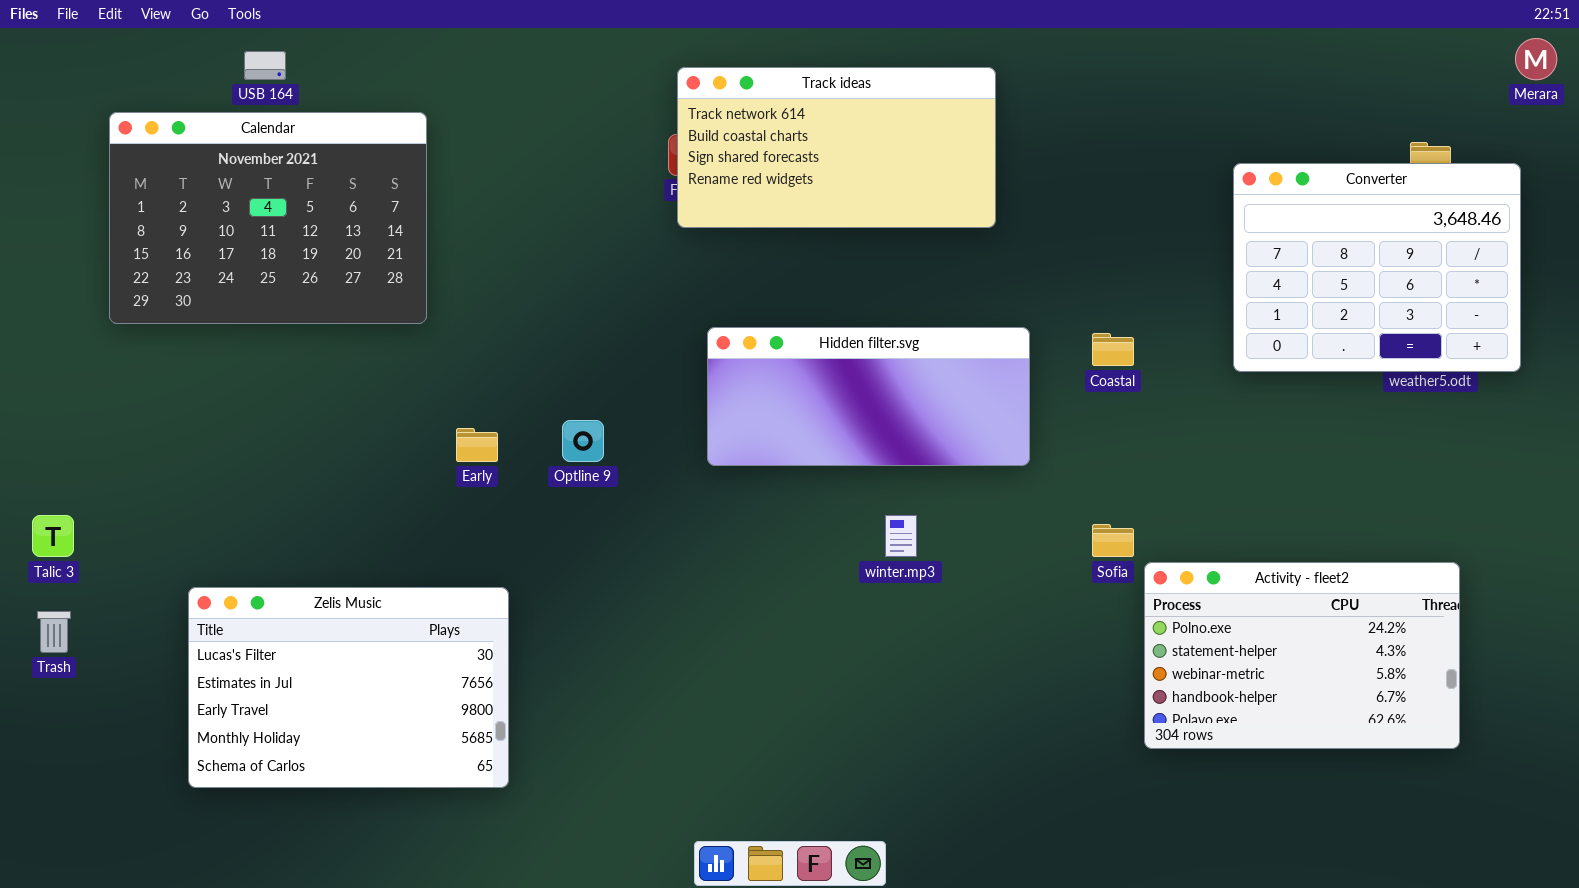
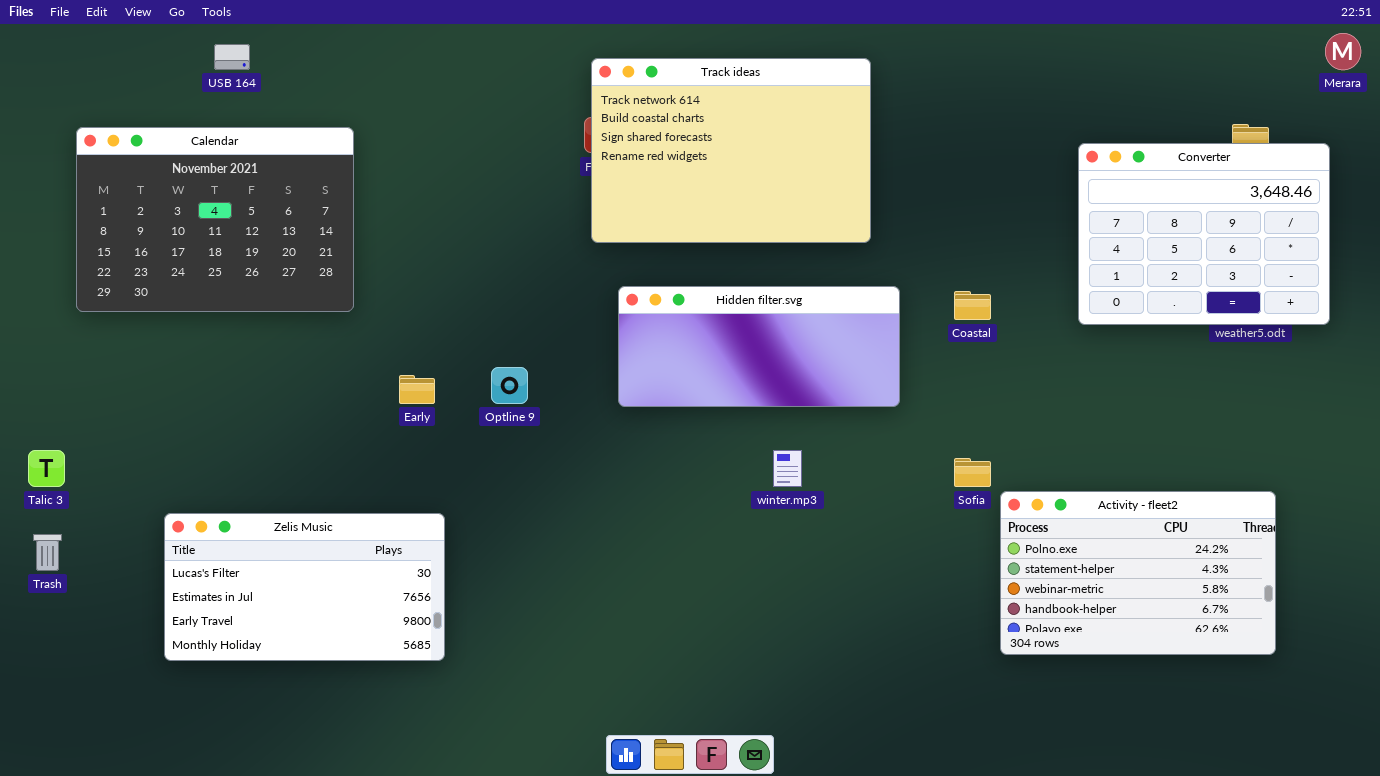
Track ideas: [677,67,996,228] -> [591,58,871,243], resized
Calendar: [109,112,427,324] -> [76,127,354,312], moved
Zelis Music: [188,587,509,788] -> [164,513,445,661], resized

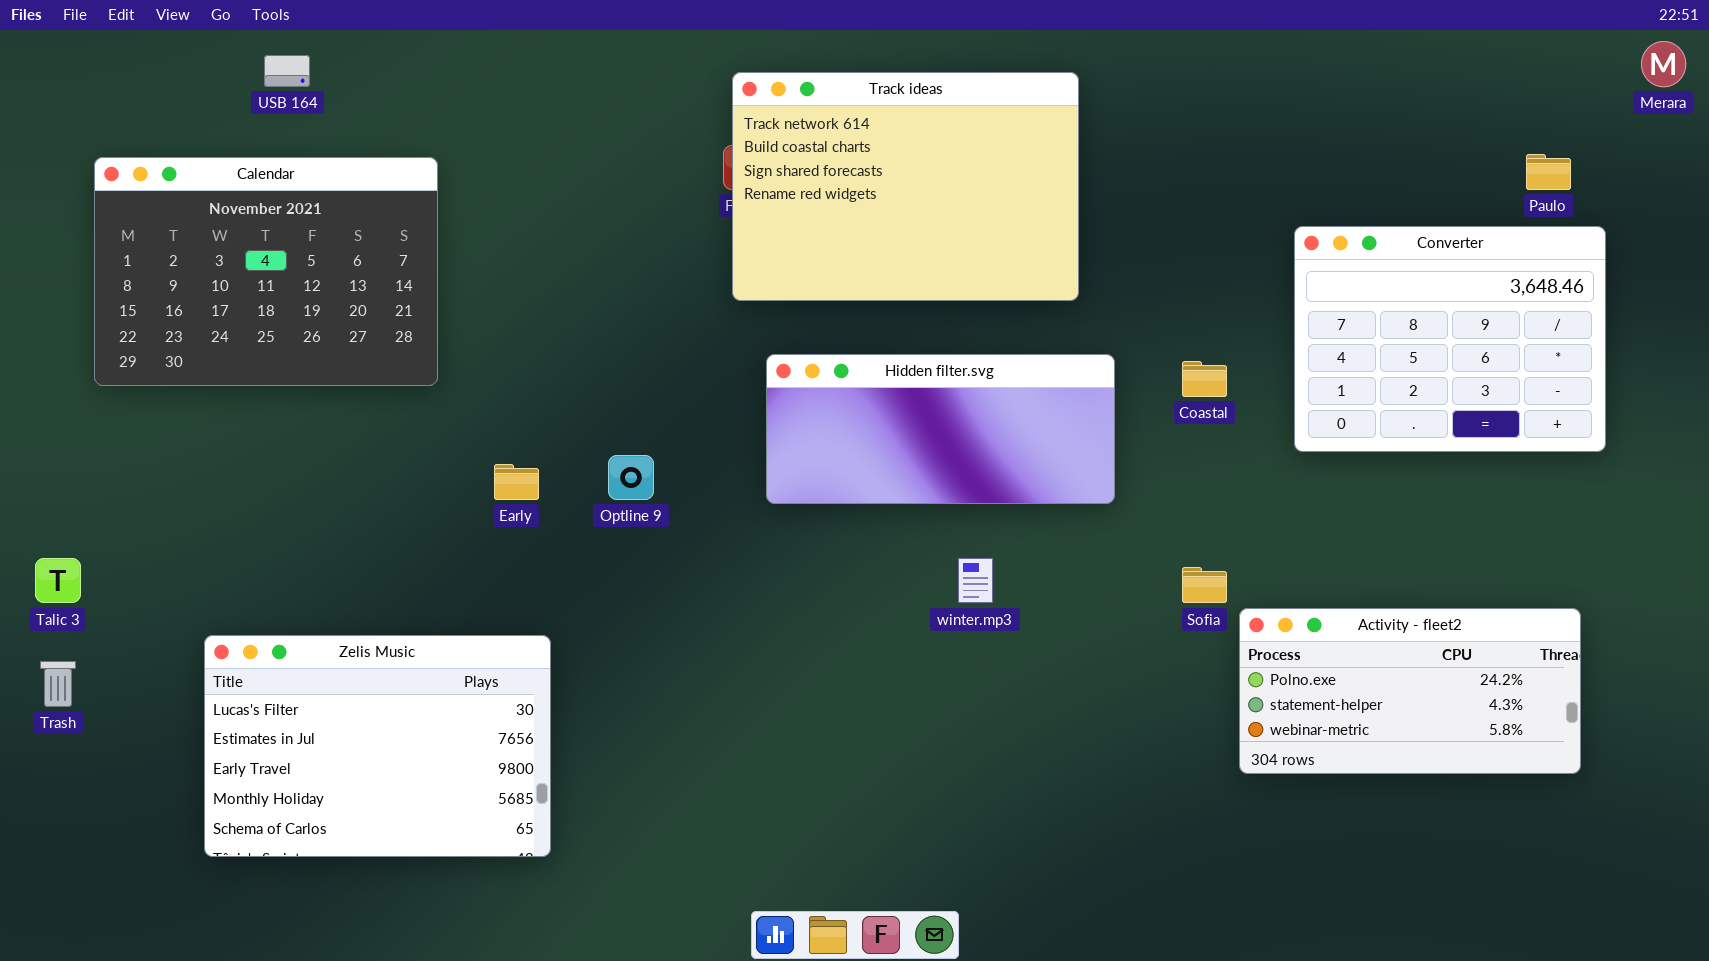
Converter: [1078,143,1330,325] -> [1294,226,1606,452], moved
Activity - fleet2: [1000,491,1276,655] -> [1239,608,1581,774], resized
Zelis Music: [164,513,445,661] -> [204,635,551,857], resized

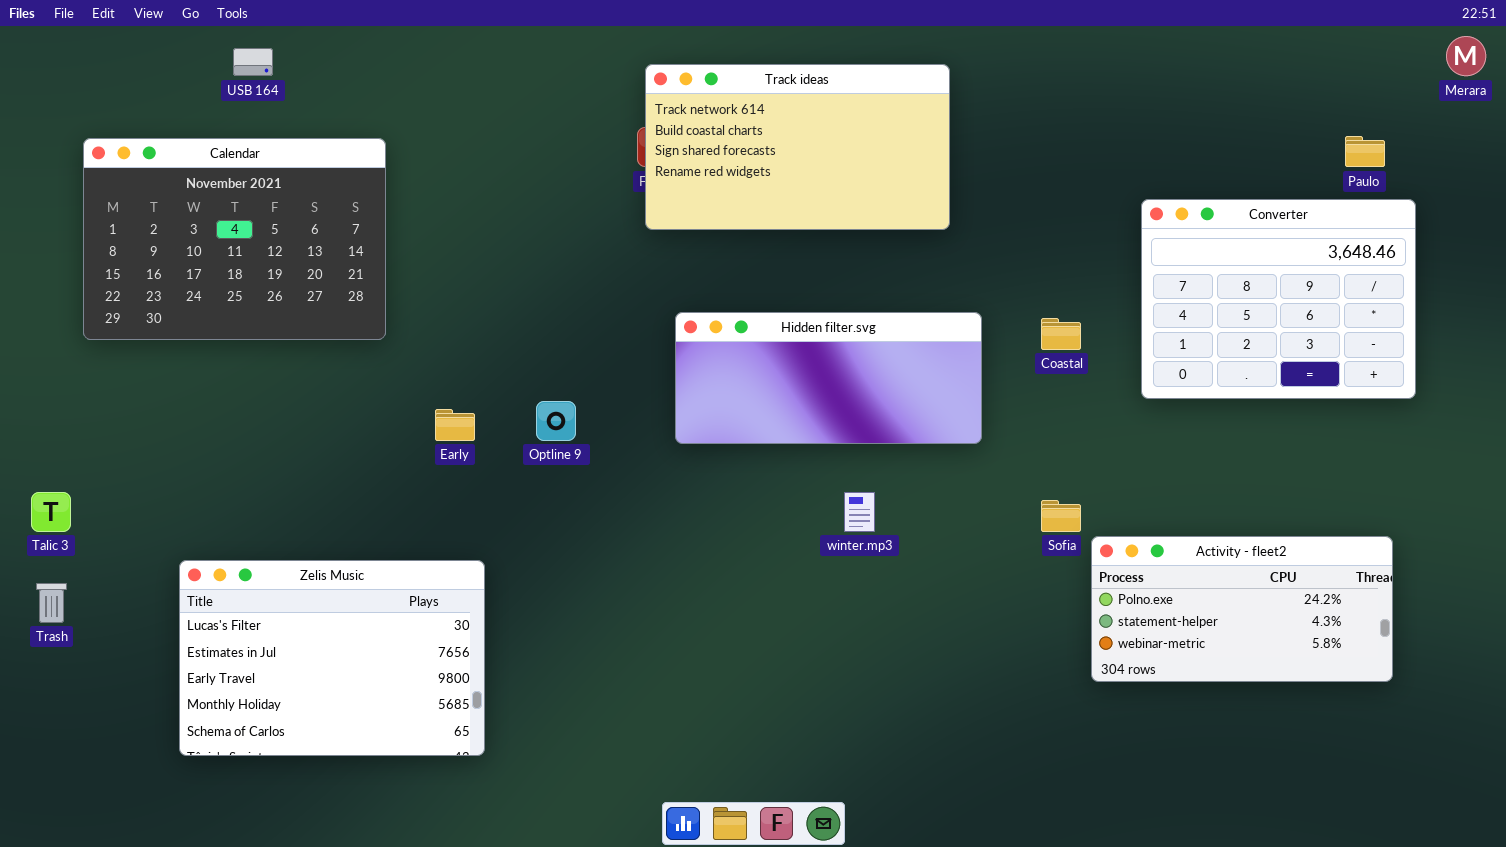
Track ideas: [732,72,1079,301] -> [645,64,950,230], resized

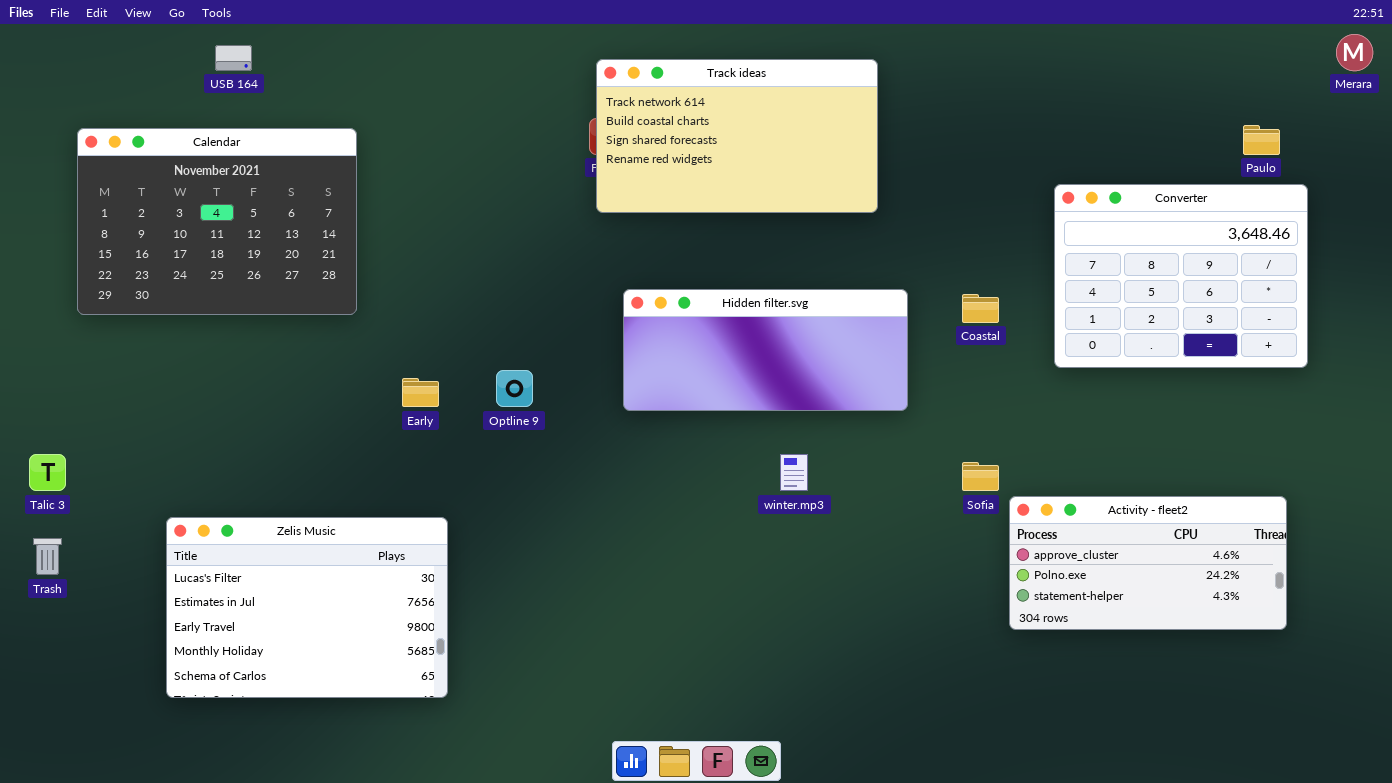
Activity - fleet2: [1091,536,1393,682] -> [1009,496,1287,630], scrolled up 1 row

